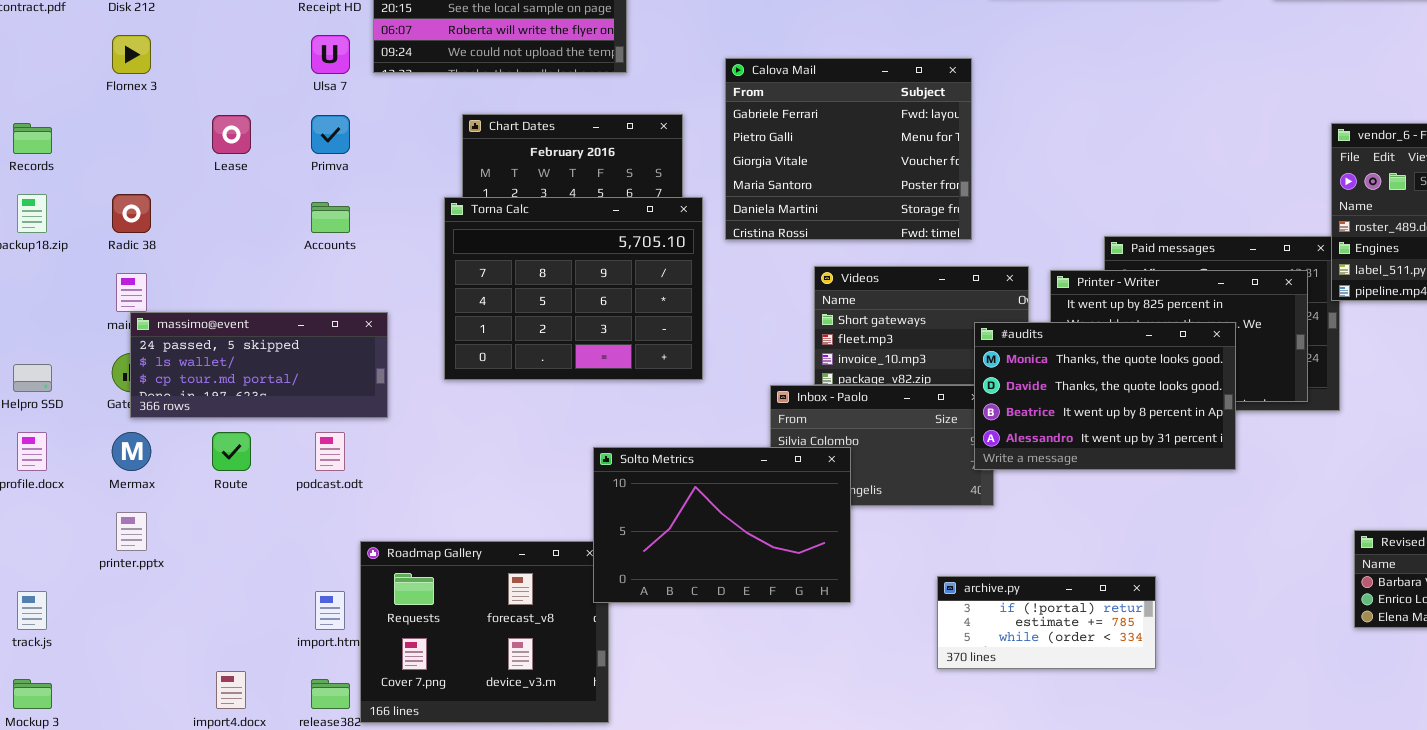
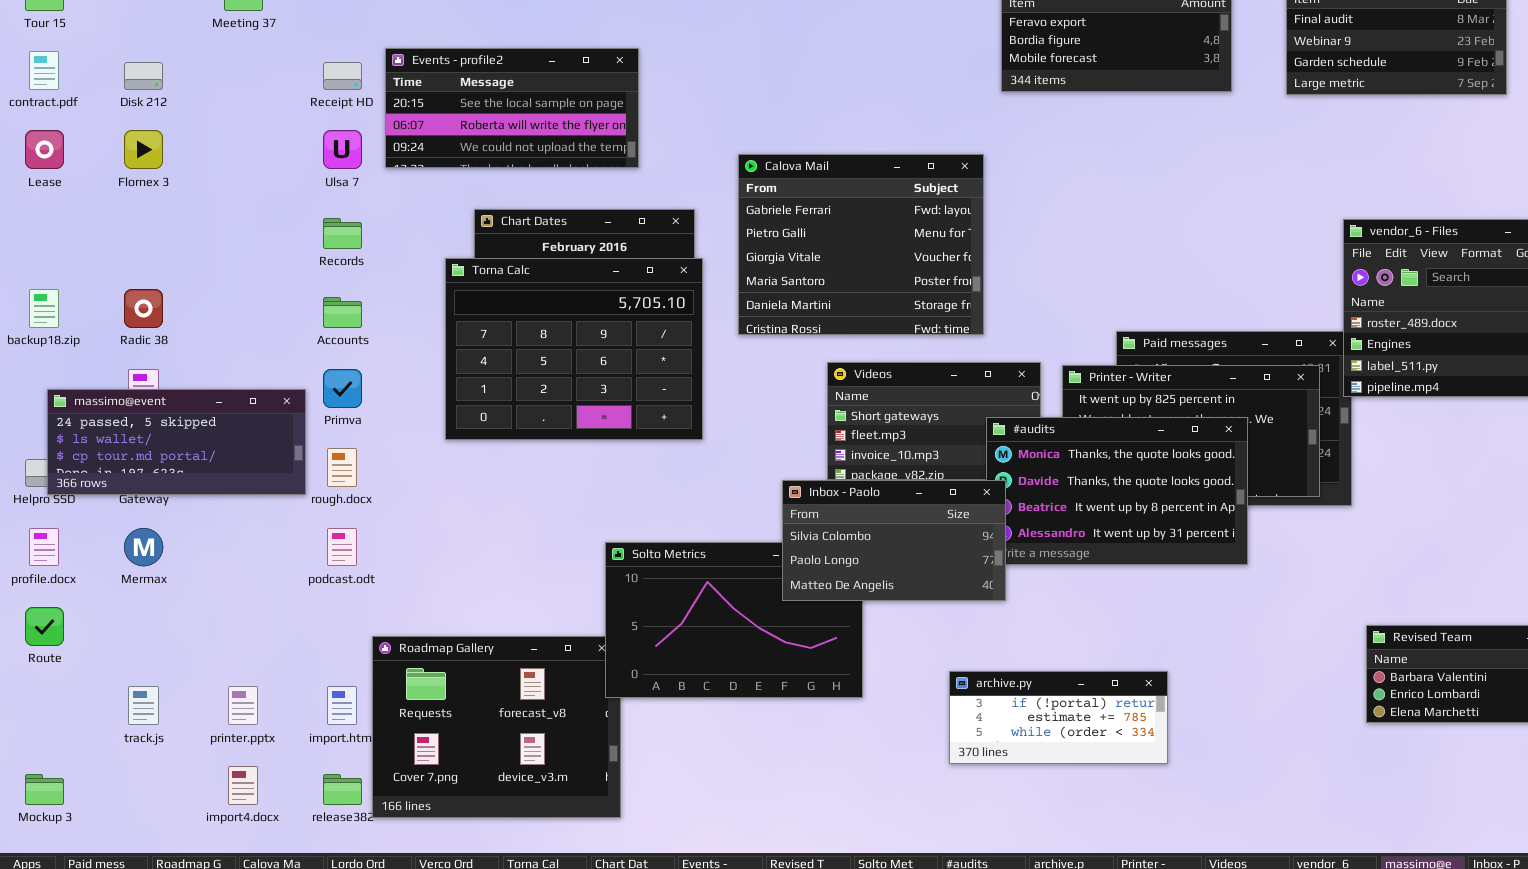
Lease: [212,115,251,154] -> [25,130,64,169], moved
Primva: [311,115,350,154] -> [323,369,362,408], moved
Records: [13,123,52,154] -> [323,218,362,249], moved
Torna Calc: [444,197,703,380] -> [445,258,703,440], moved
massimo@event: [130,312,388,418] -> [47,389,306,495], moved
Inbox - Paolo: [770,385,994,506] -> [782,480,1006,601], raised
Route: [212,432,251,471] -> [25,607,64,646], moved
printer.pptx: [116,512,147,551] -> [228,686,258,725], moved
track.js: [17,591,47,630] -> [128,686,159,725], moved

